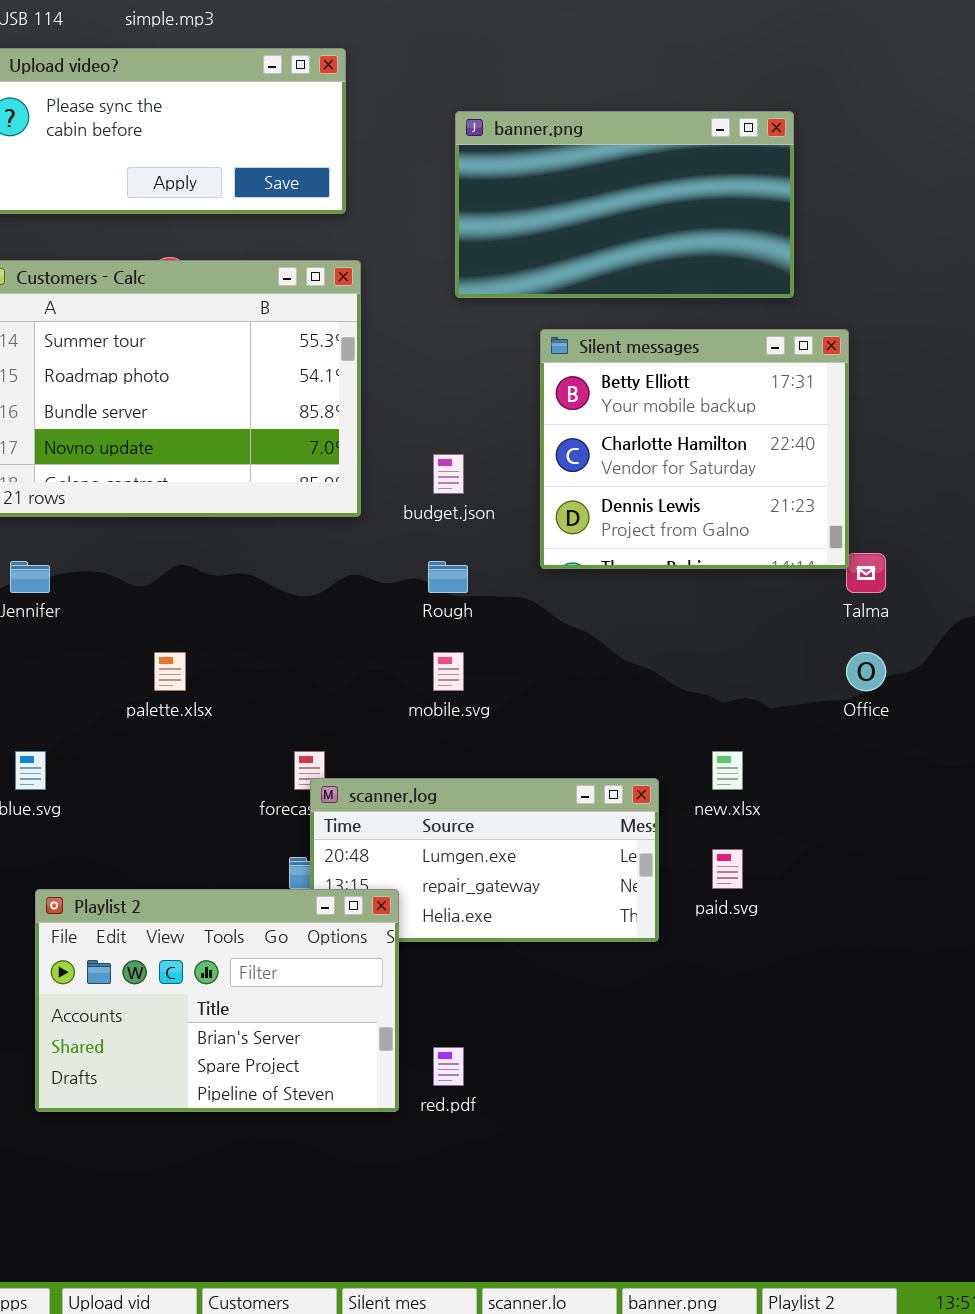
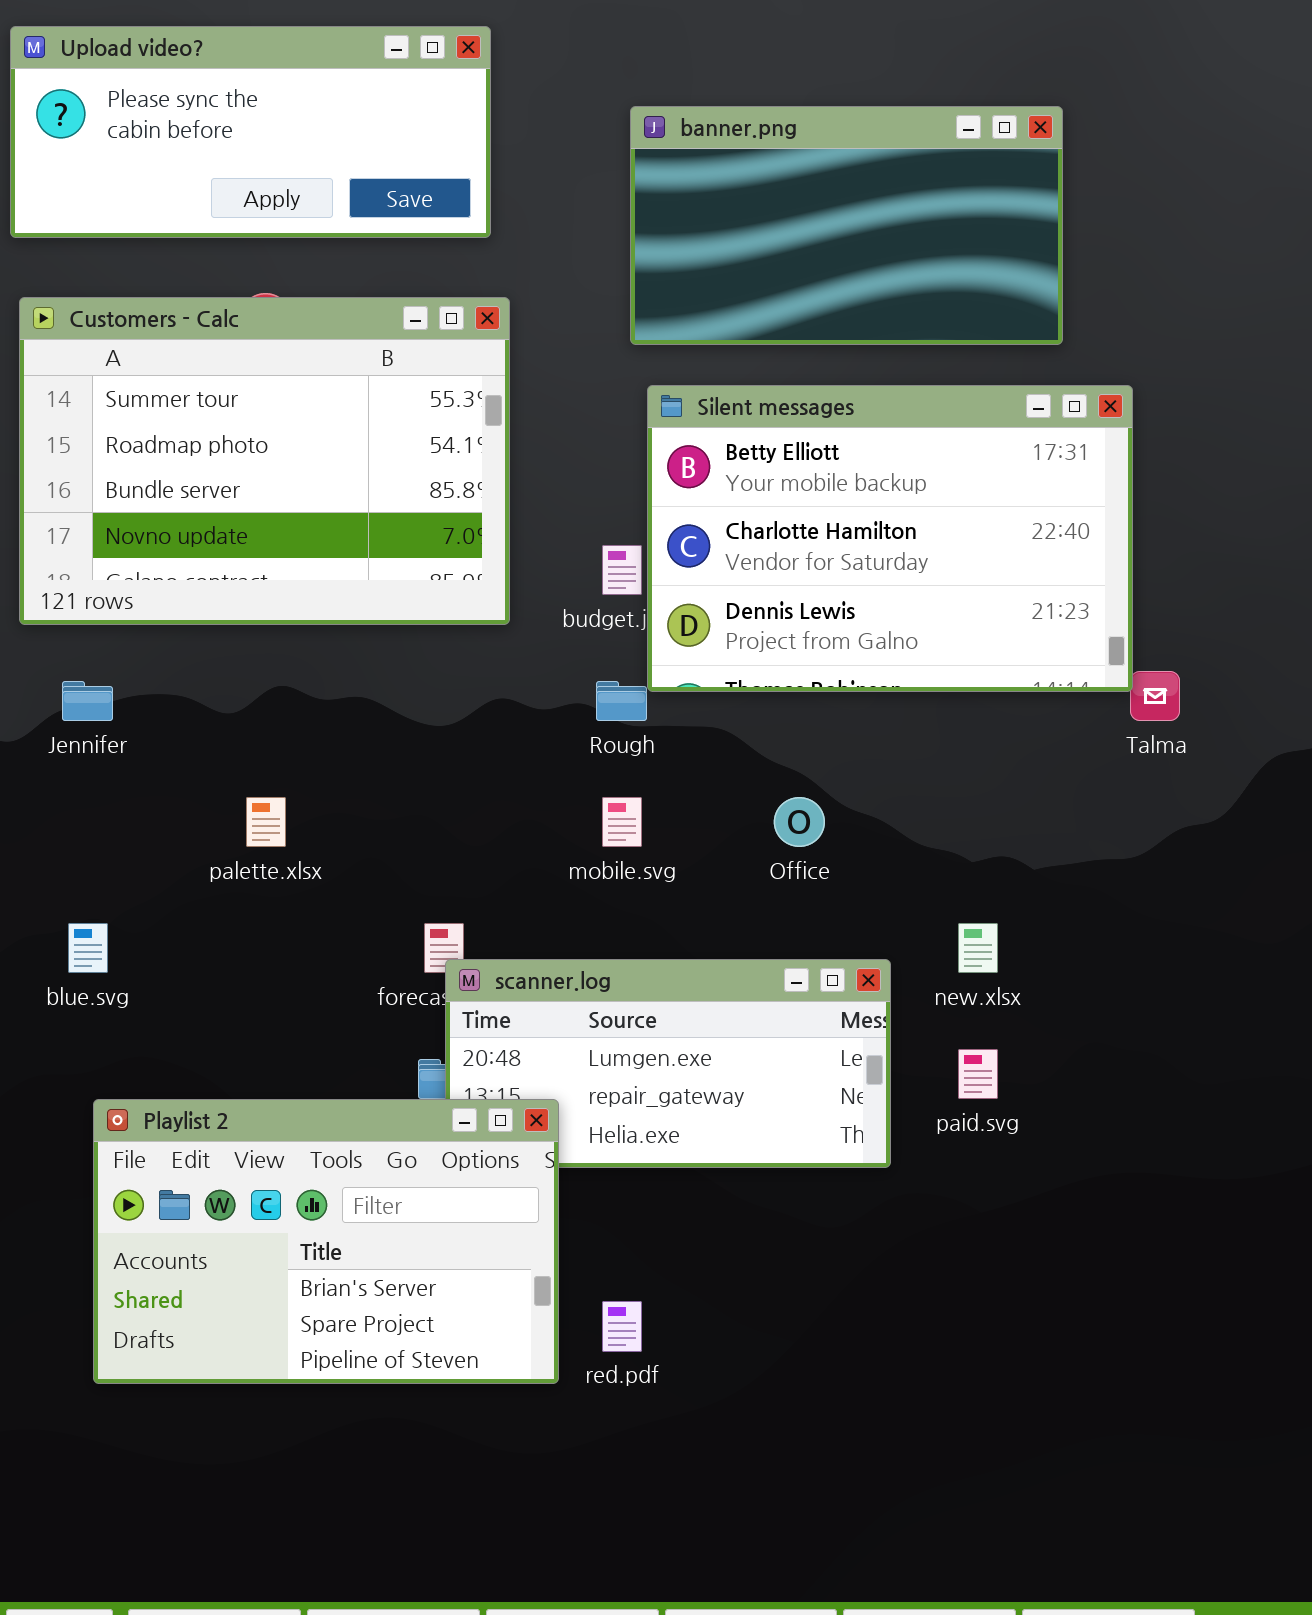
Silent messages: [540,329,849,569] -> [647,385,1133,692], resized
Office: [846,652,886,691] -> [774,797,825,847], moved

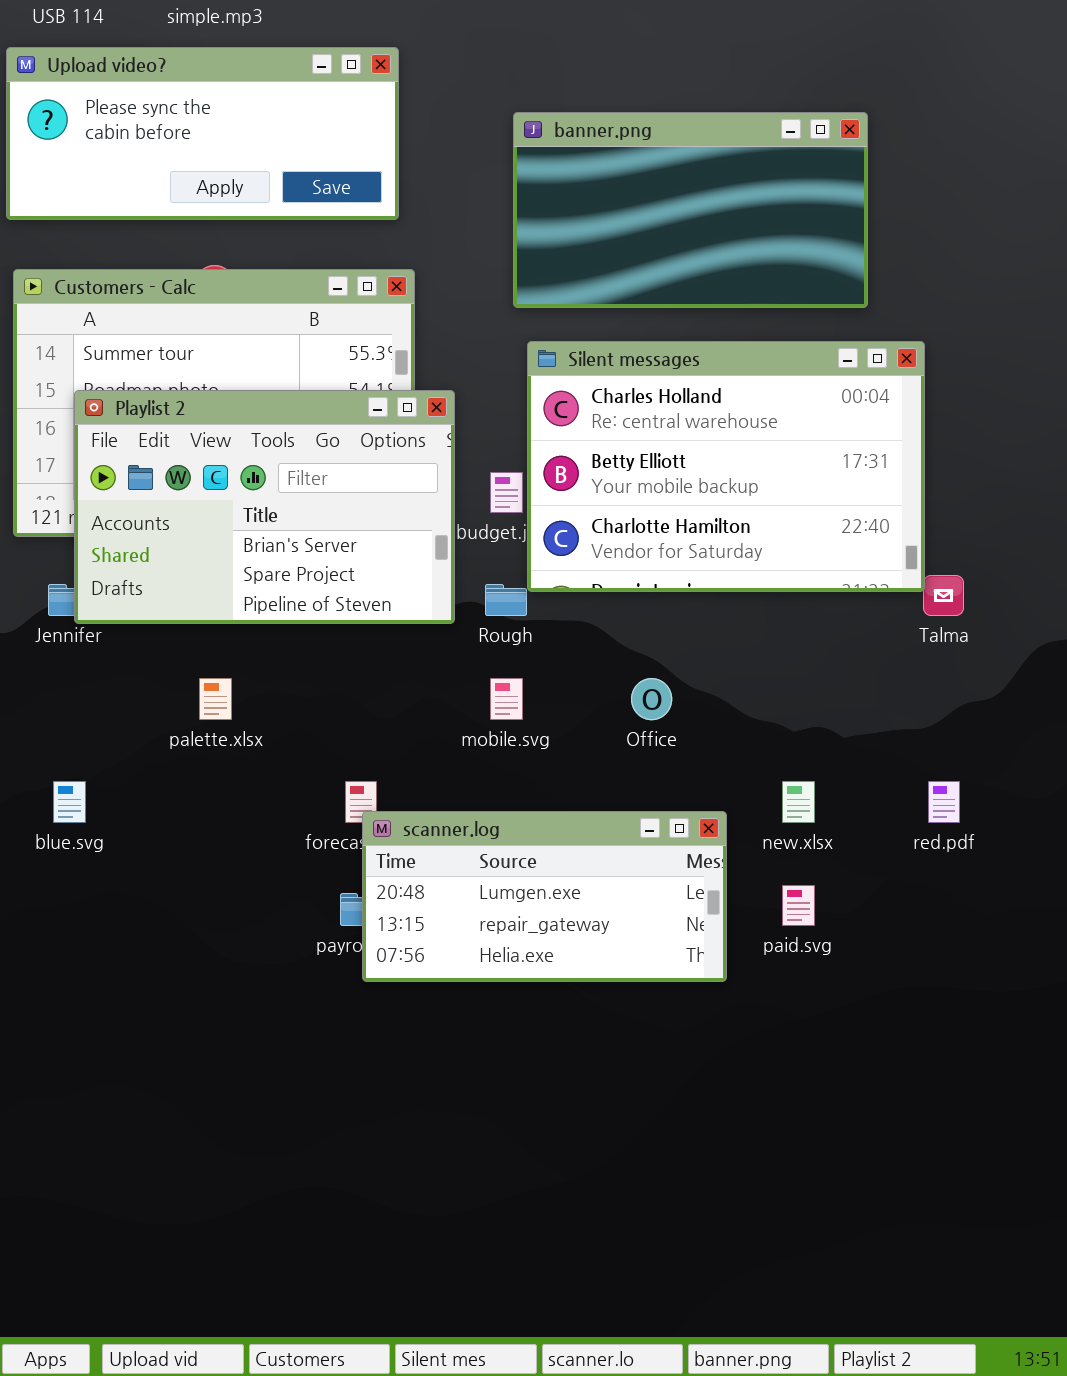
Silent messages: [647,385,1133,692] -> [527,341,925,592], scrolled up 1 row
Playlist 2: [93,1099,559,1384] -> [74,390,455,624], moved
red.pdf: [602,1301,642,1352] -> [928,781,960,823], moved

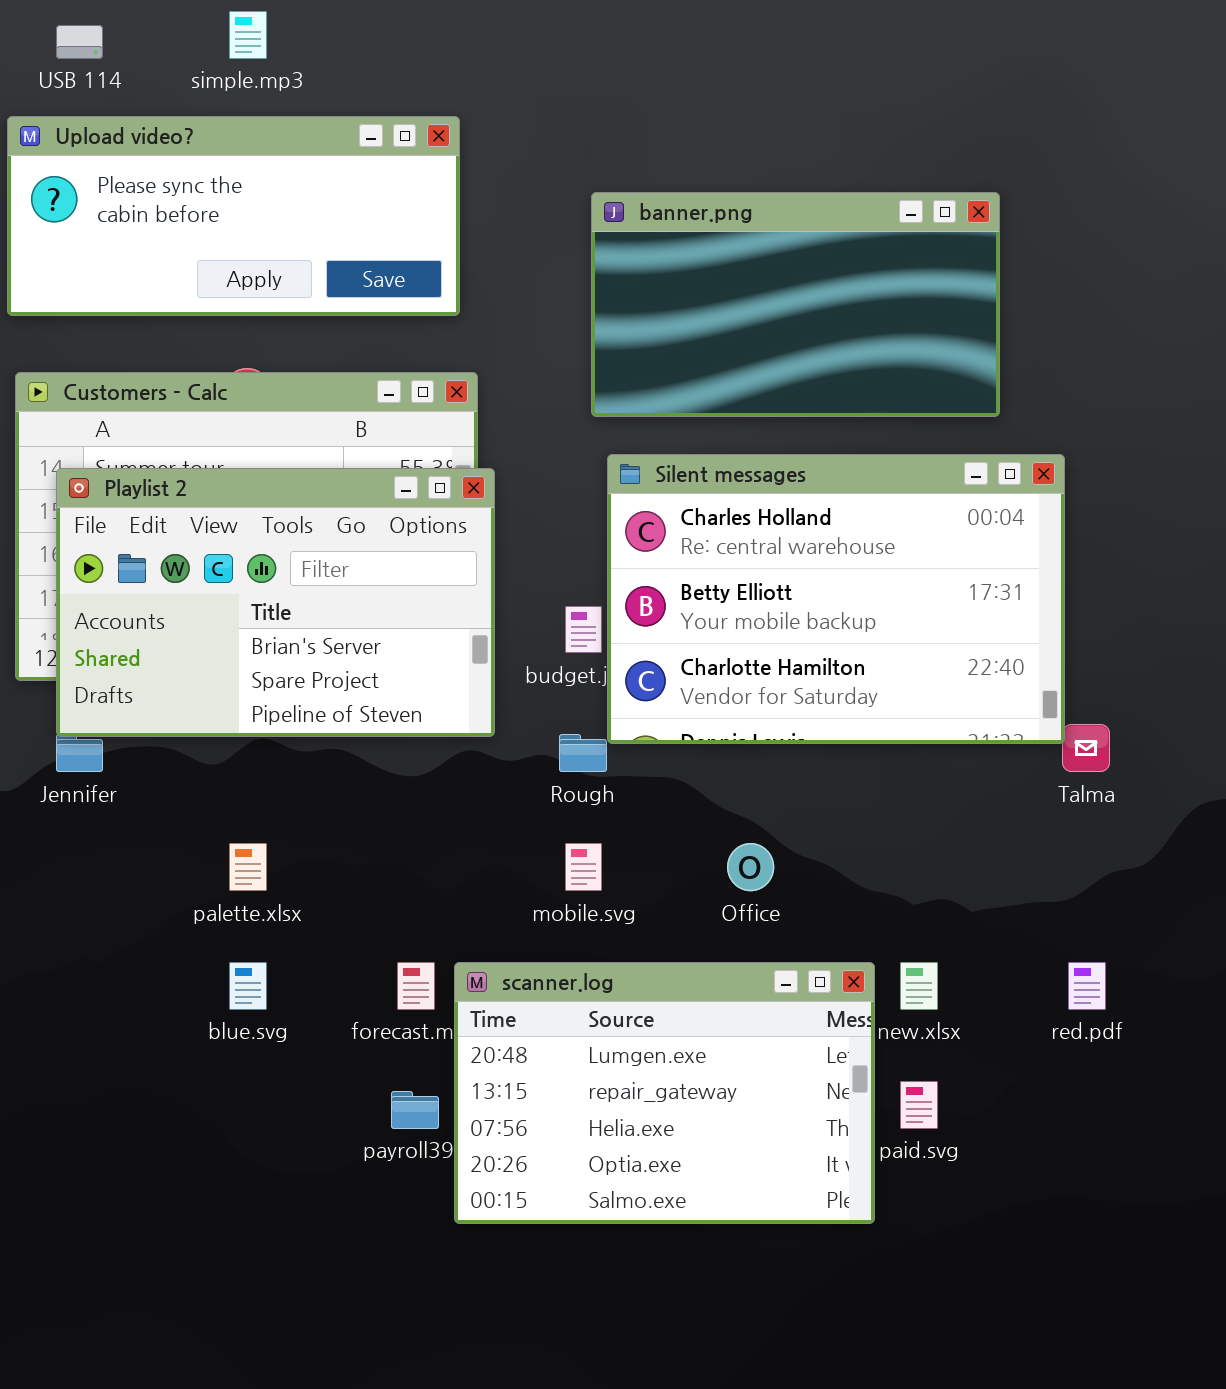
Playlist 2: [74,390,455,624] -> [56,468,495,737], moved
blue.svg: [53,781,86,823] -> [229,962,267,1010], moved
scanner.log: [362,811,727,982] -> [454,962,875,1224], moved, resized

